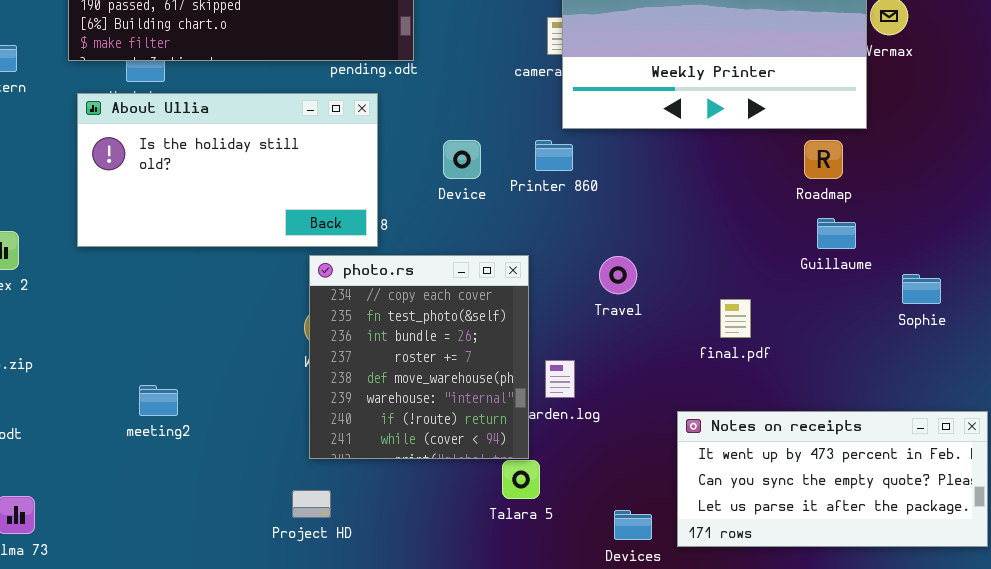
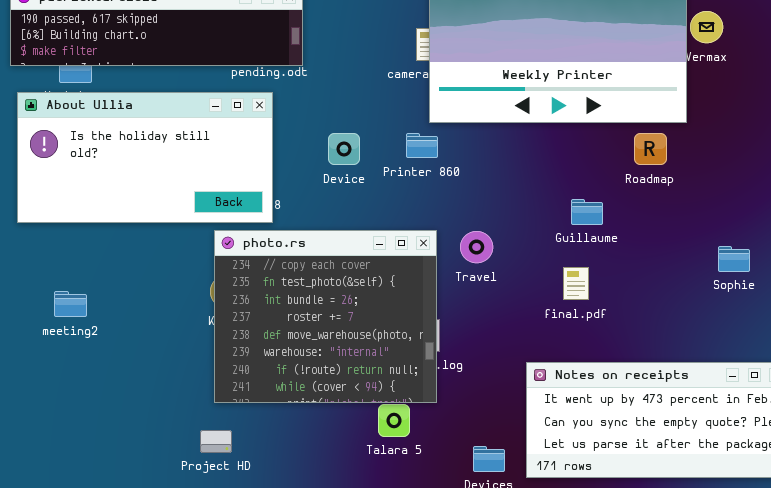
Guillaume: [817,218,856,249] -> [571,199,603,225], moved
photo.rs: [309,255,529,459] -> [214,230,437,403], resized
meeting2: [139,385,178,416] -> [54,291,87,317], moved

